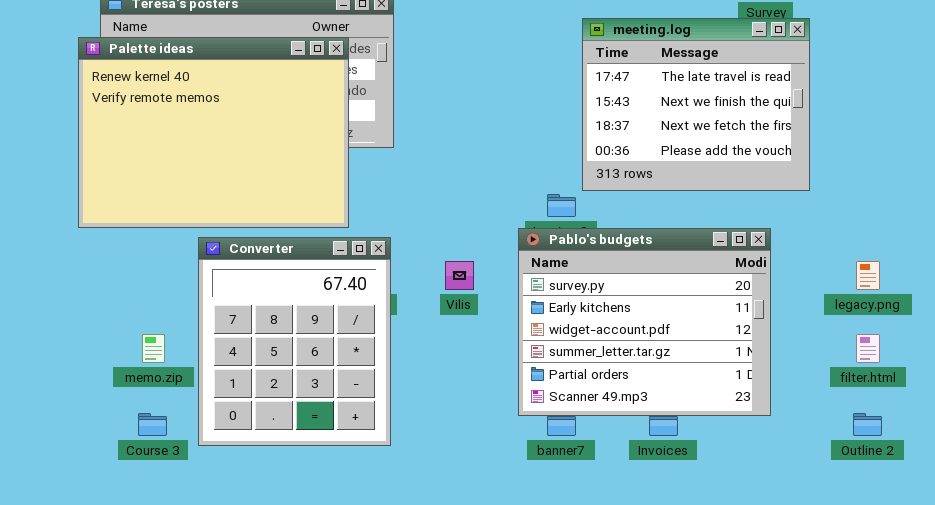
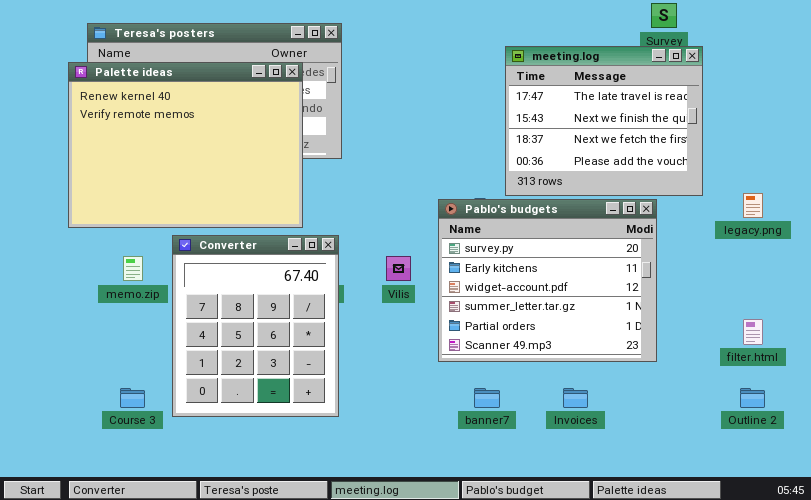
Pablo's budgets: [518,228,771,416] -> [438,199,657,362], moved
legacy.png: [856,261,880,290] -> [743,193,763,218], moved
memo.zip: [142,334,165,363] -> [123,256,143,281], moved

